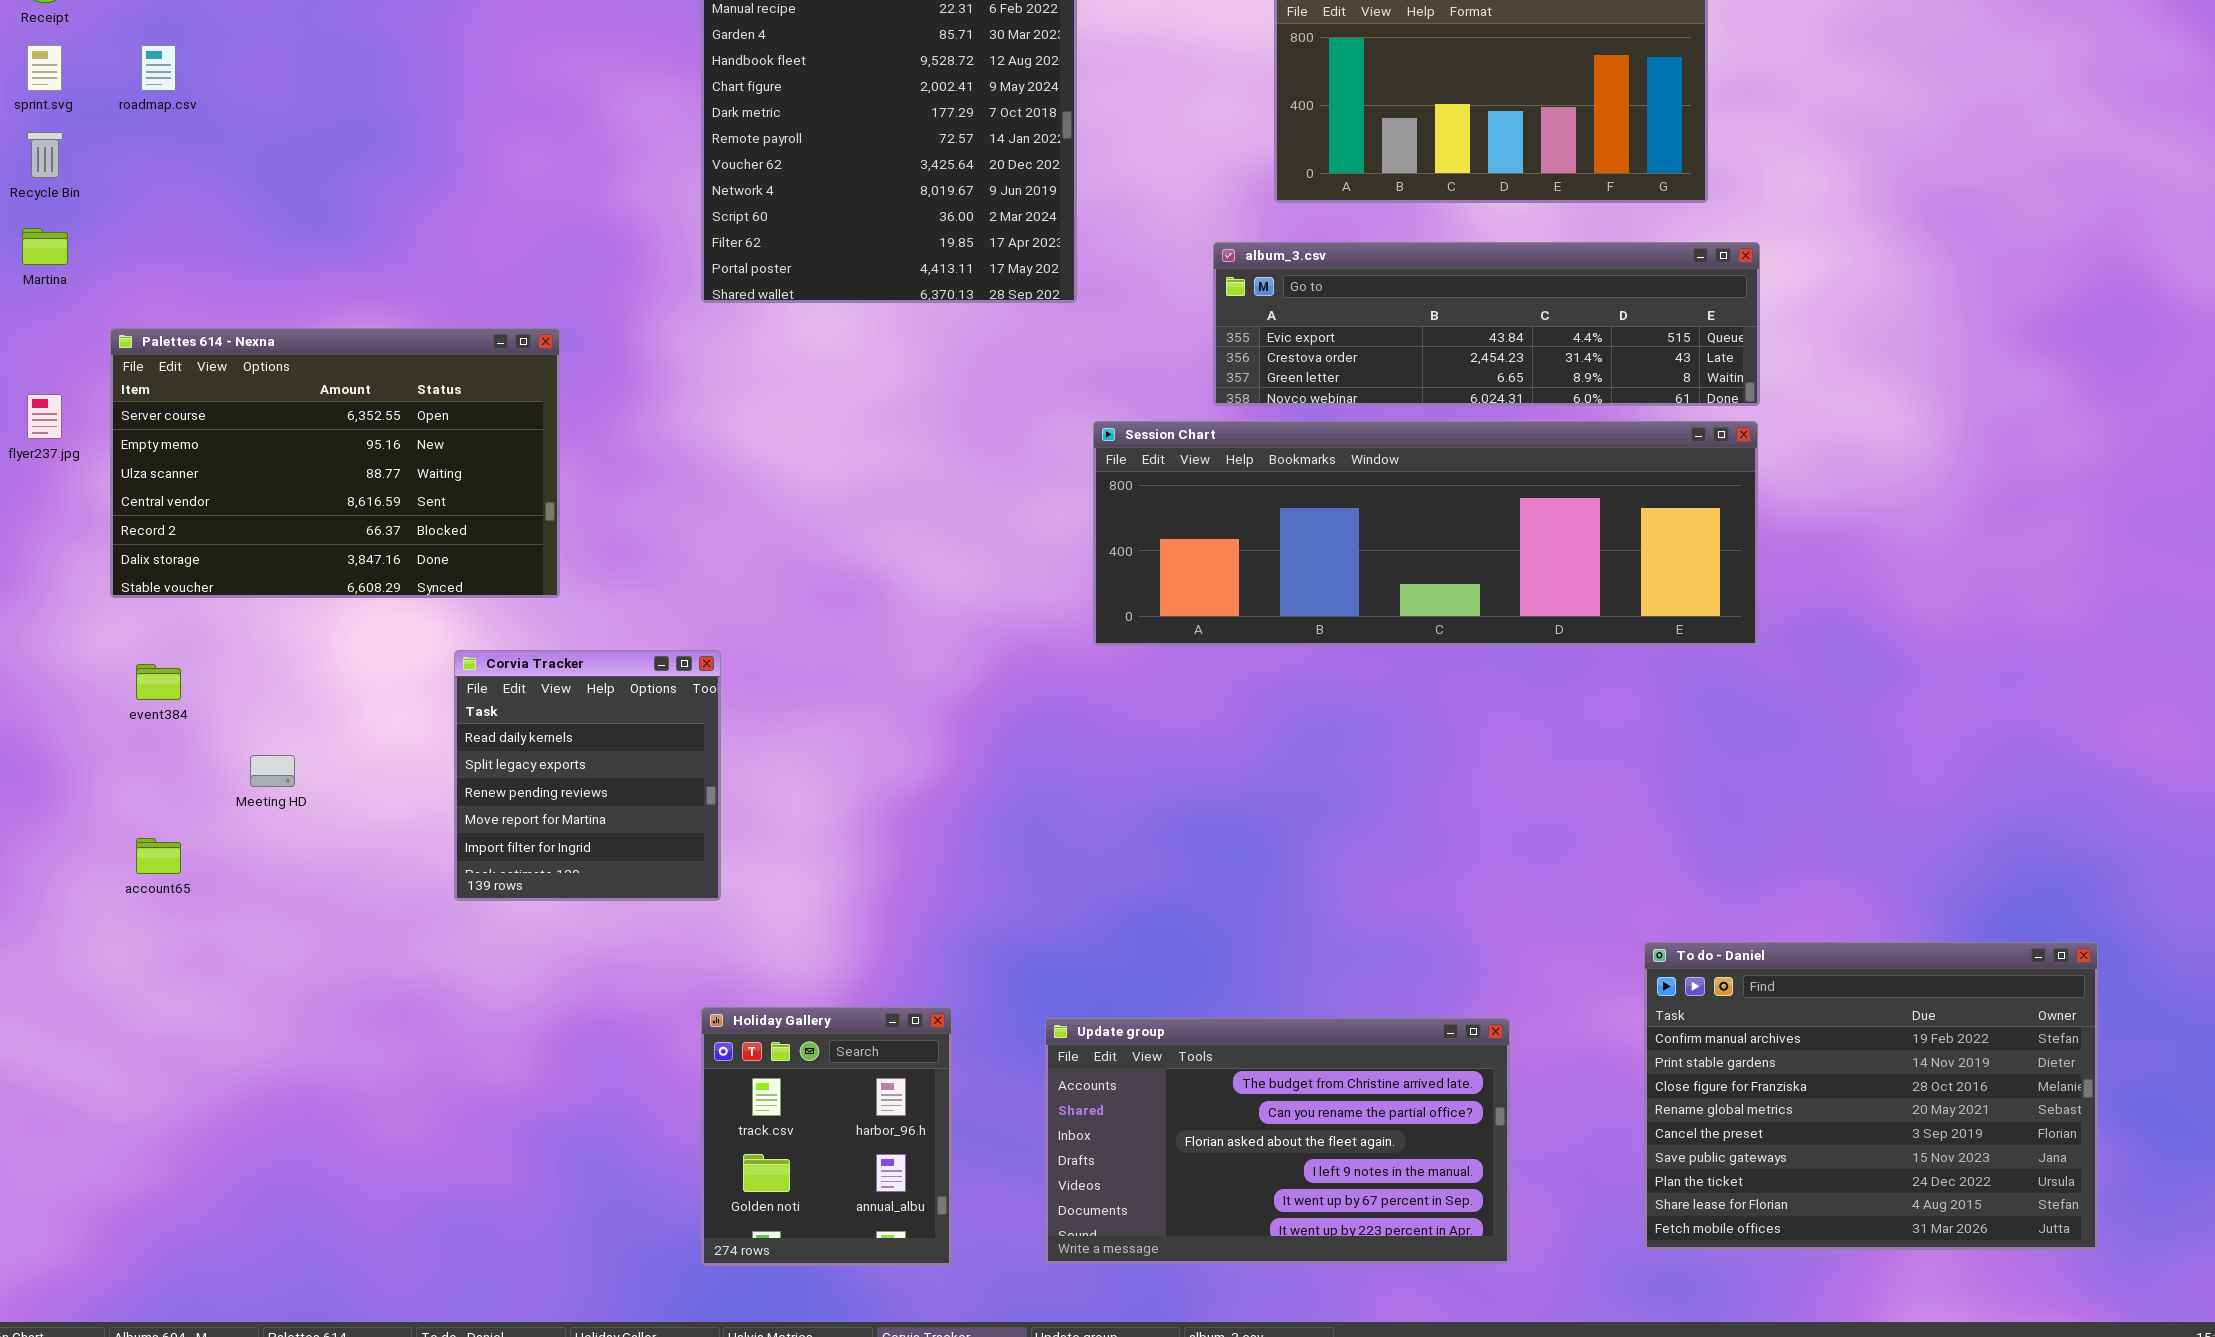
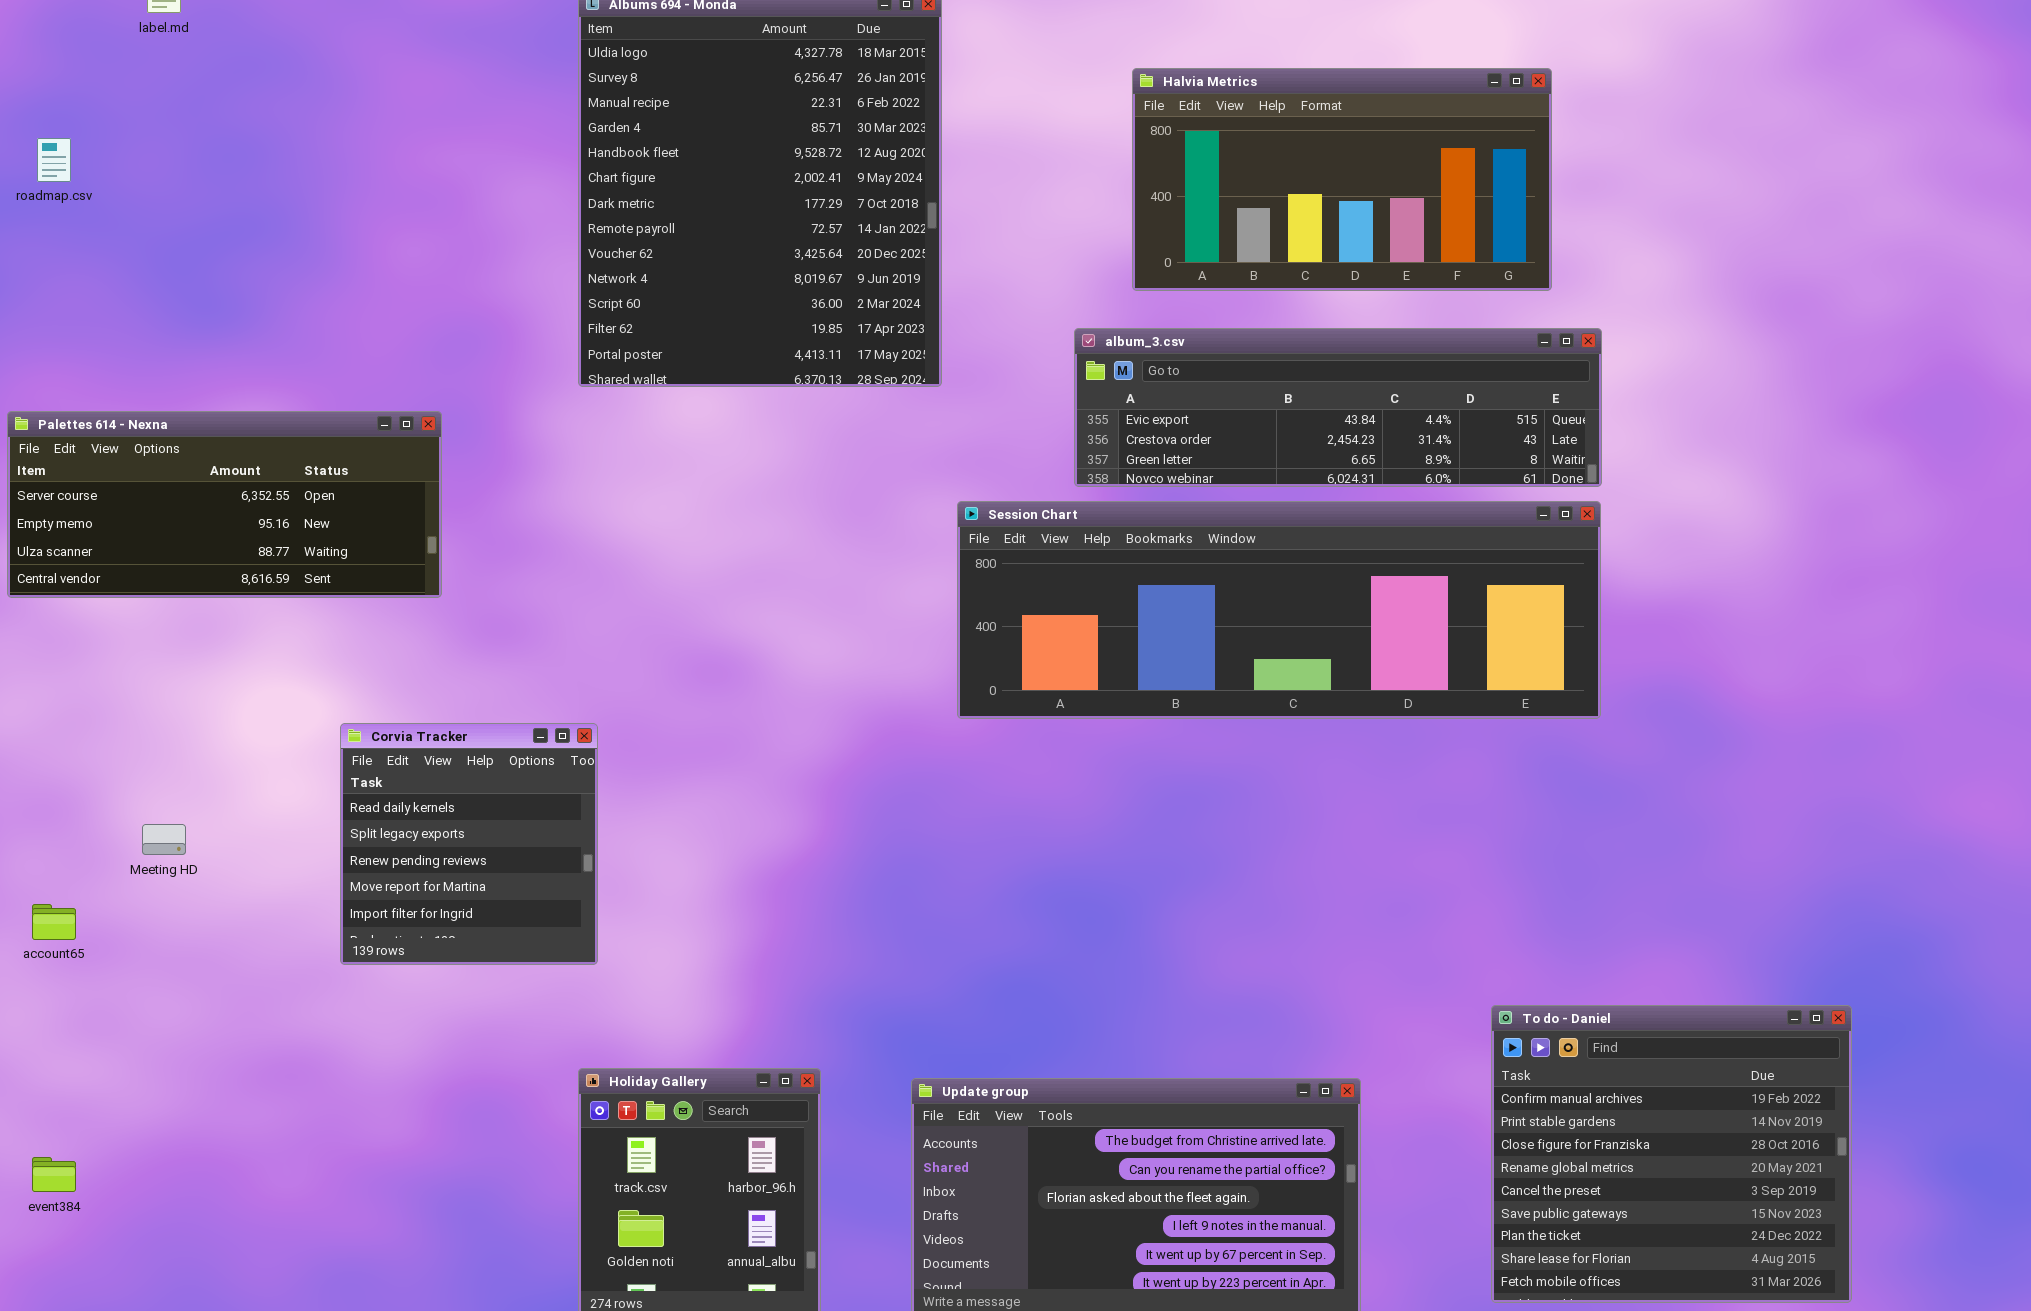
Palettes 614 - Nexna: [110,328,560,598] -> [7,411,442,598], resized
event384: [136,664,181,700] -> [32,1157,76,1192], moved
To do - Daniel: [1644,942,2098,1250] -> [1491,1005,1852,1303], resized

